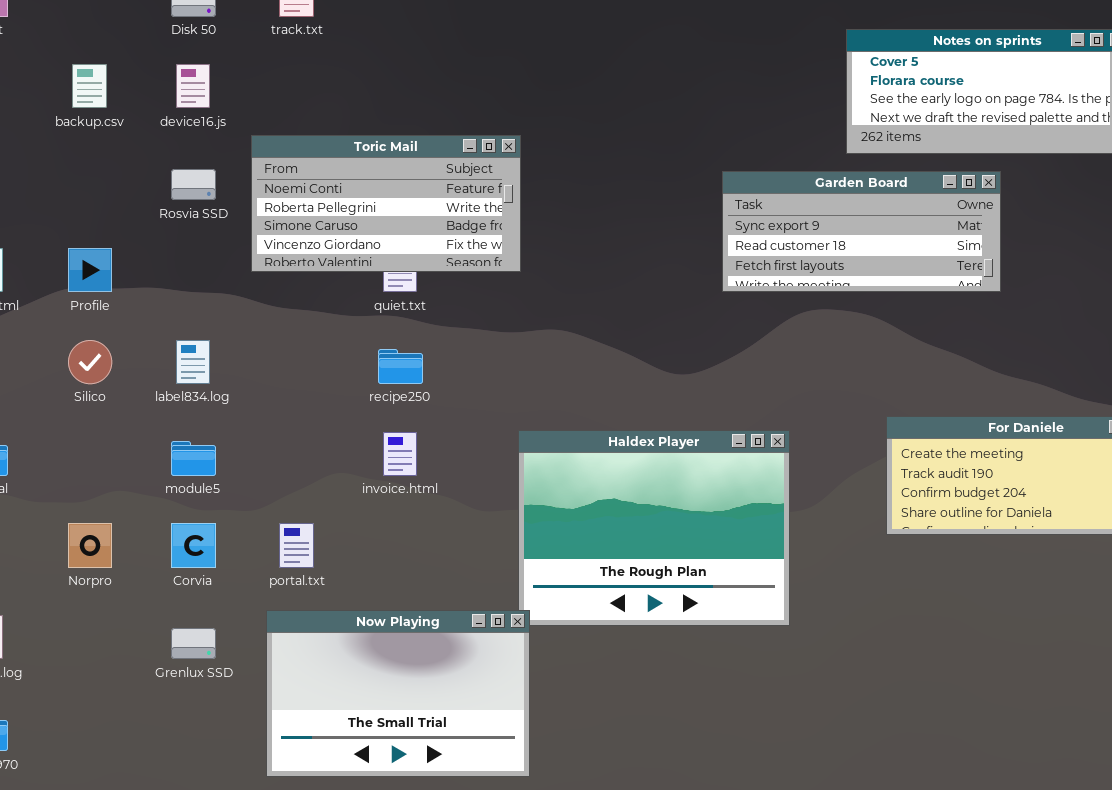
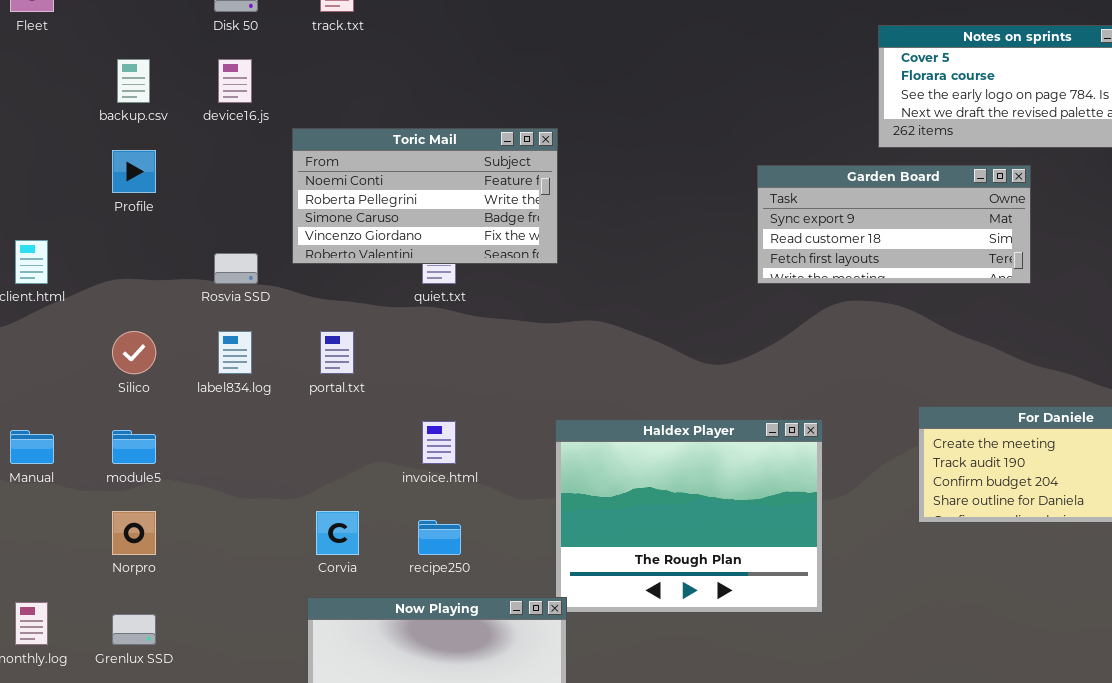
Rosvia SSD: [171,169,216,200] -> [214,253,258,284], moved
Profile: [68,248,112,292] -> [112,150,156,193], moved
recipe250: [378,349,423,384] -> [418,520,461,555], moved
module5: [171,441,216,476] -> [112,430,156,464], moved
Corvia: [171,523,216,568] -> [316,511,359,555], moved
portal.txt: [279,523,314,568] -> [320,331,354,374], moved
Grenlux SSD: [171,628,216,659] -> [112,614,156,645], moved

